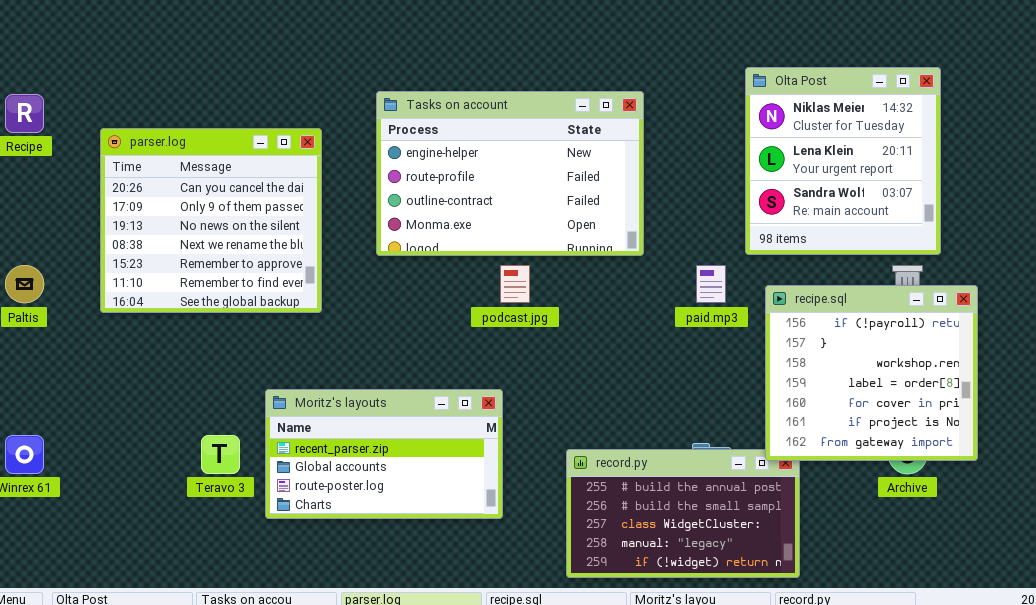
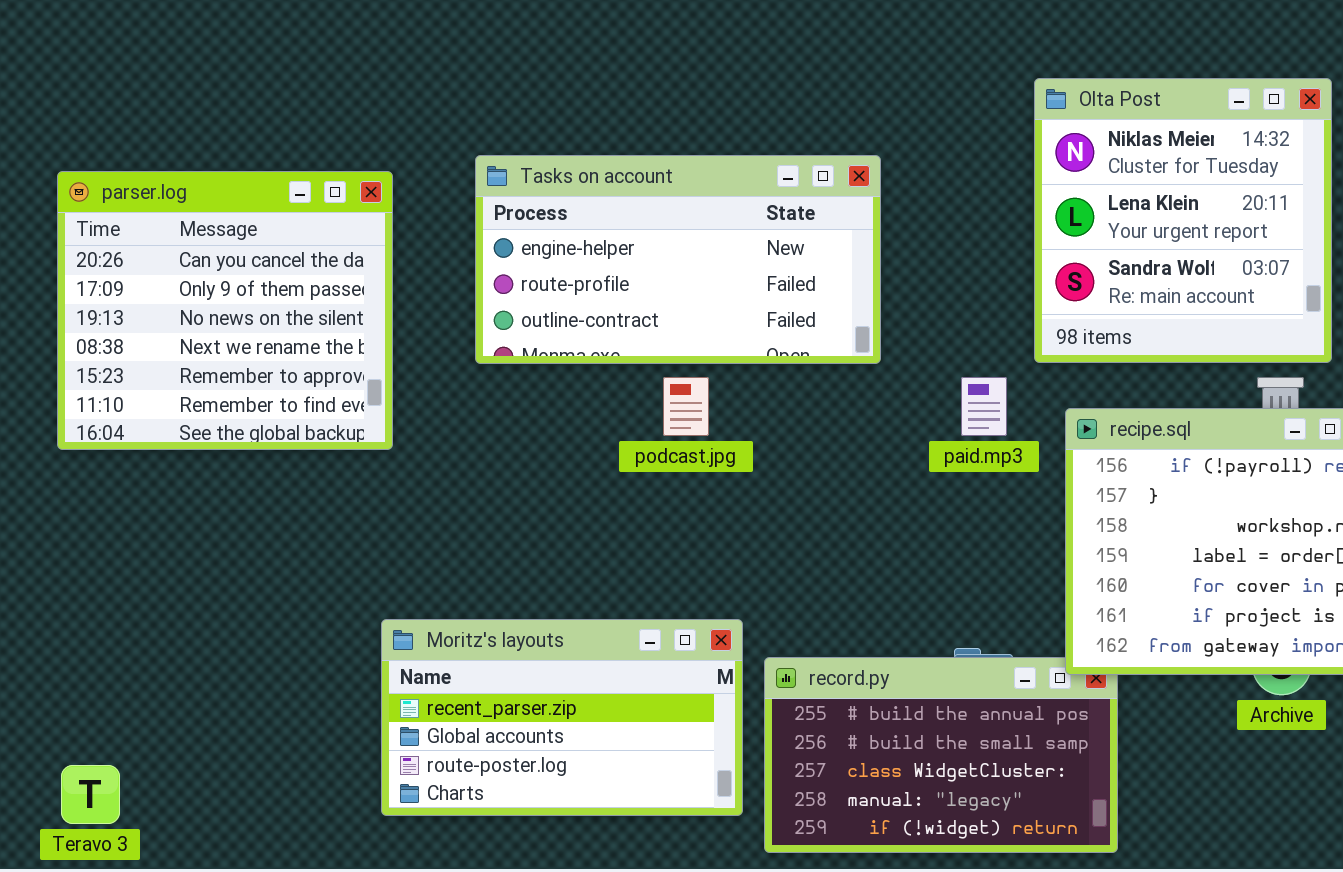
Tasks on account: [376,91,644,256] -> [475,155,881,364], resized
Moritz's layouts: [265,389,503,519] -> [381,619,743,816], moved
Teravo 3: [201,435,240,474] -> [61,765,120,824], moved

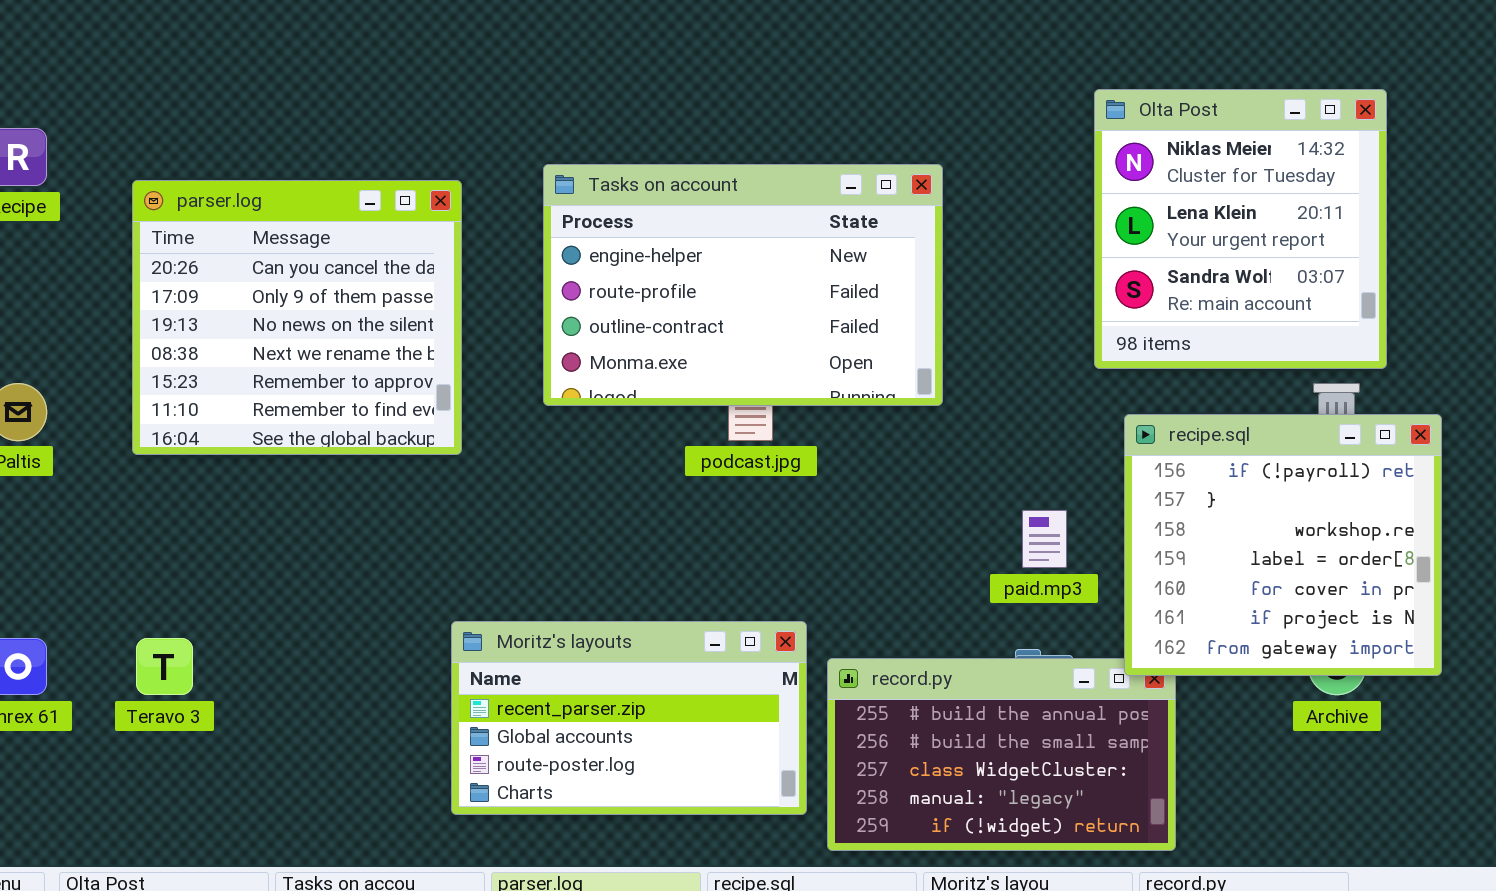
Tasks on account: [475,155,881,364] -> [543,164,943,406], resized
paid.mp3: [961,377,1007,436] -> [1022,510,1067,568], moved
Teravo 3: [61,765,120,824] -> [136,638,193,695], moved

